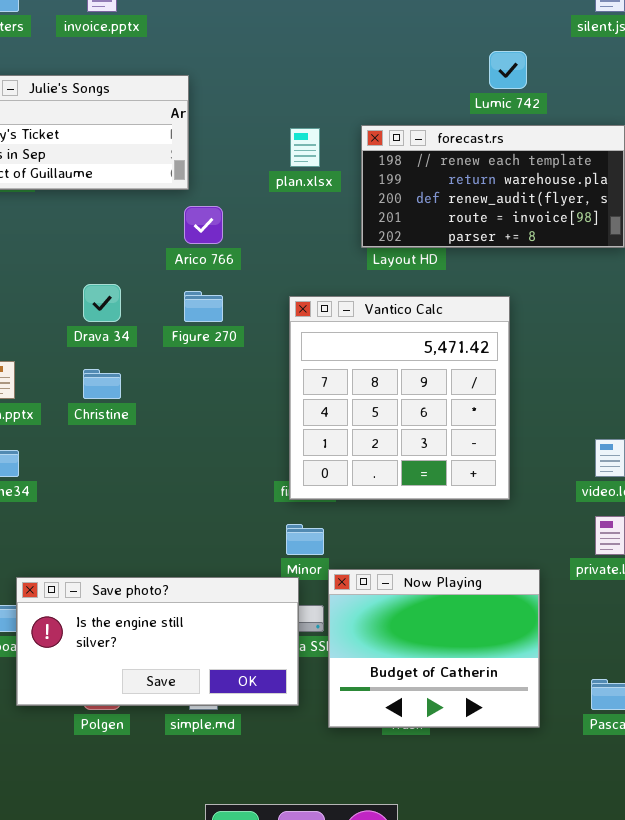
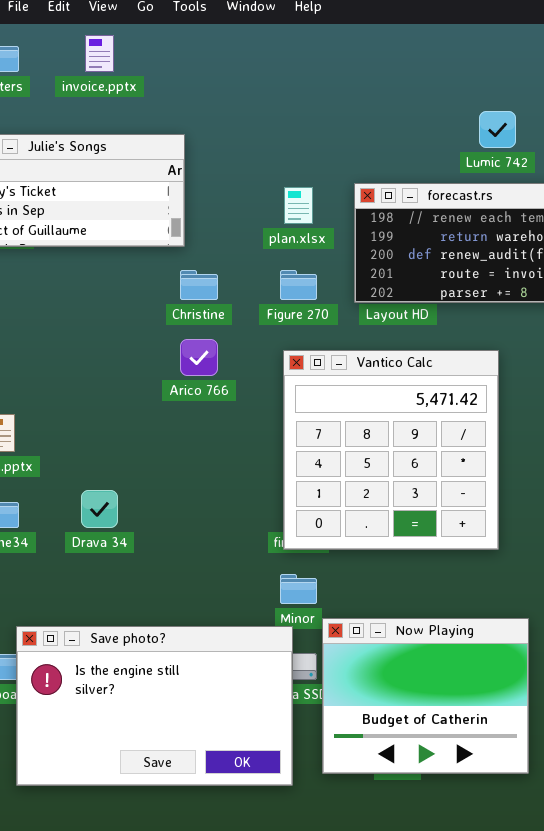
Arico 766: [184,206,223,244] -> [180,339,218,376], moved
Drava 34: [83,284,121,322] -> [81,490,118,528], moved
Figure 270: [184,291,223,322] -> [280,270,317,300], moved
Christine: [83,369,121,399] -> [180,270,218,300], moved
Save photo?: [16,577,299,706] -> [16,626,293,786], resized

